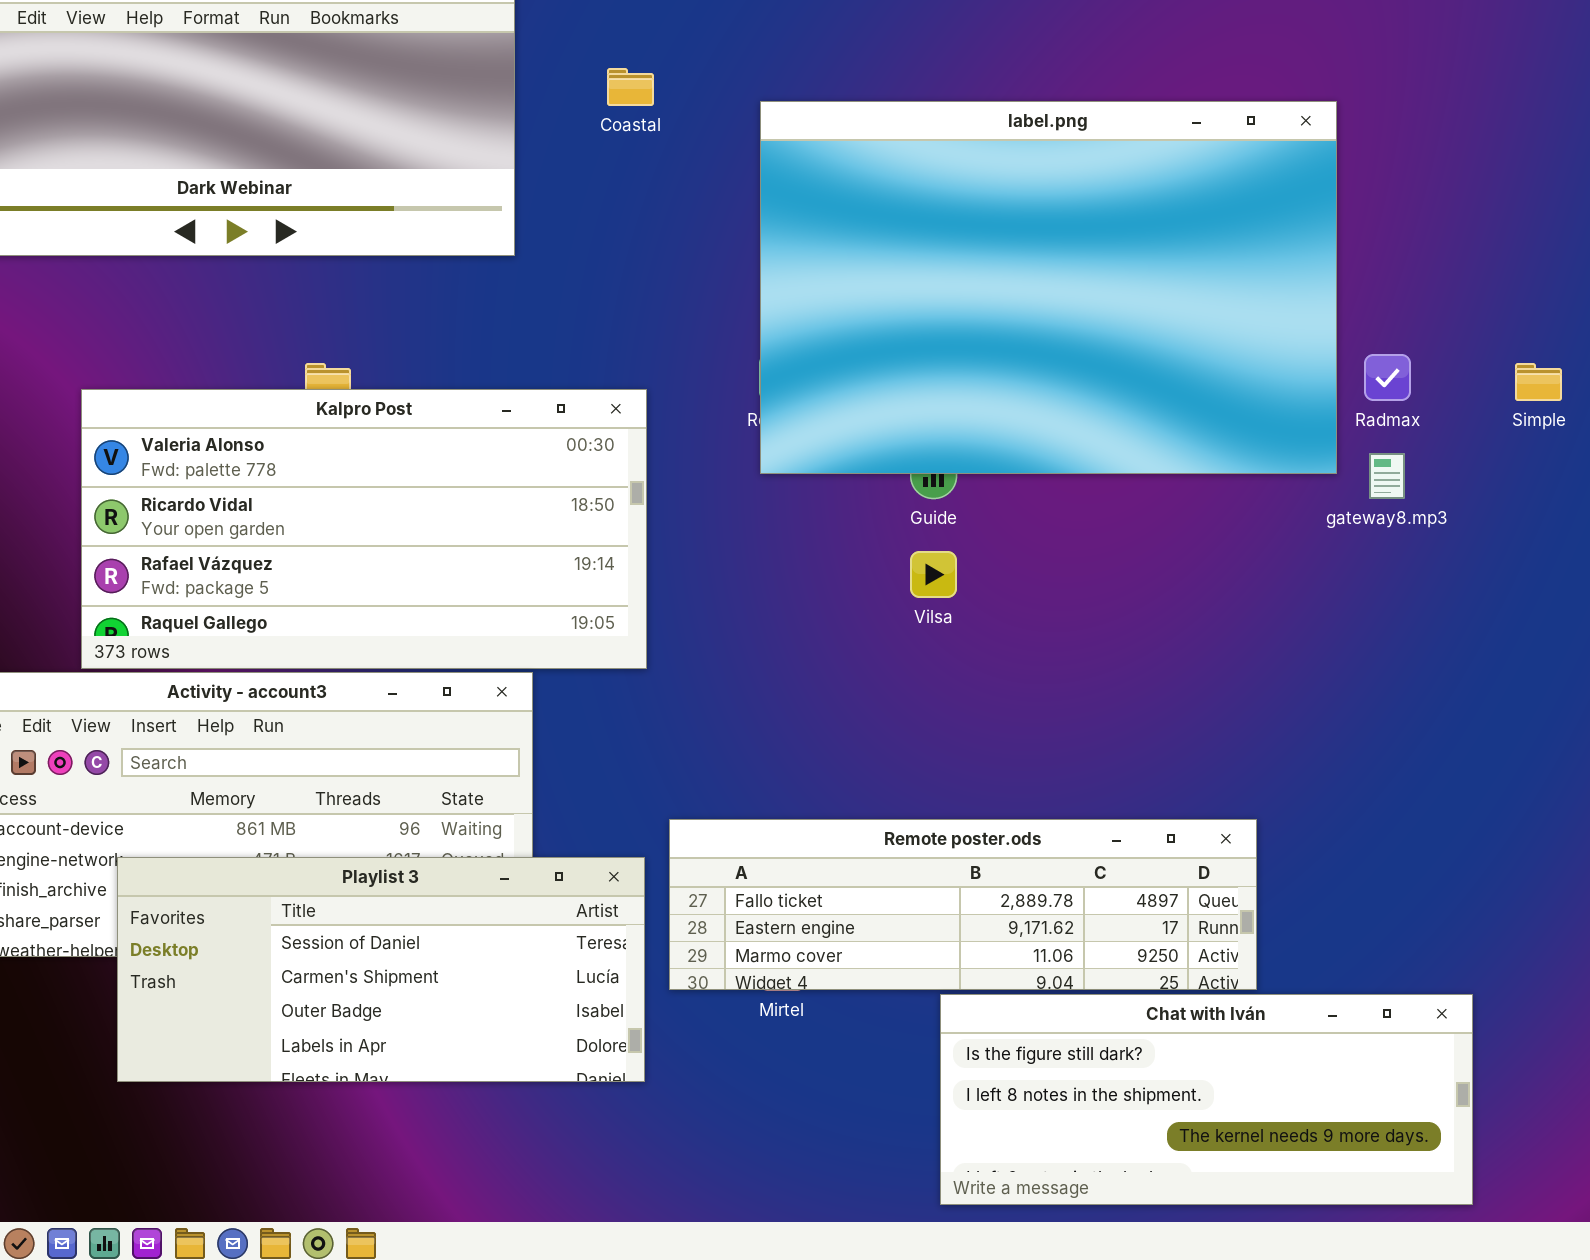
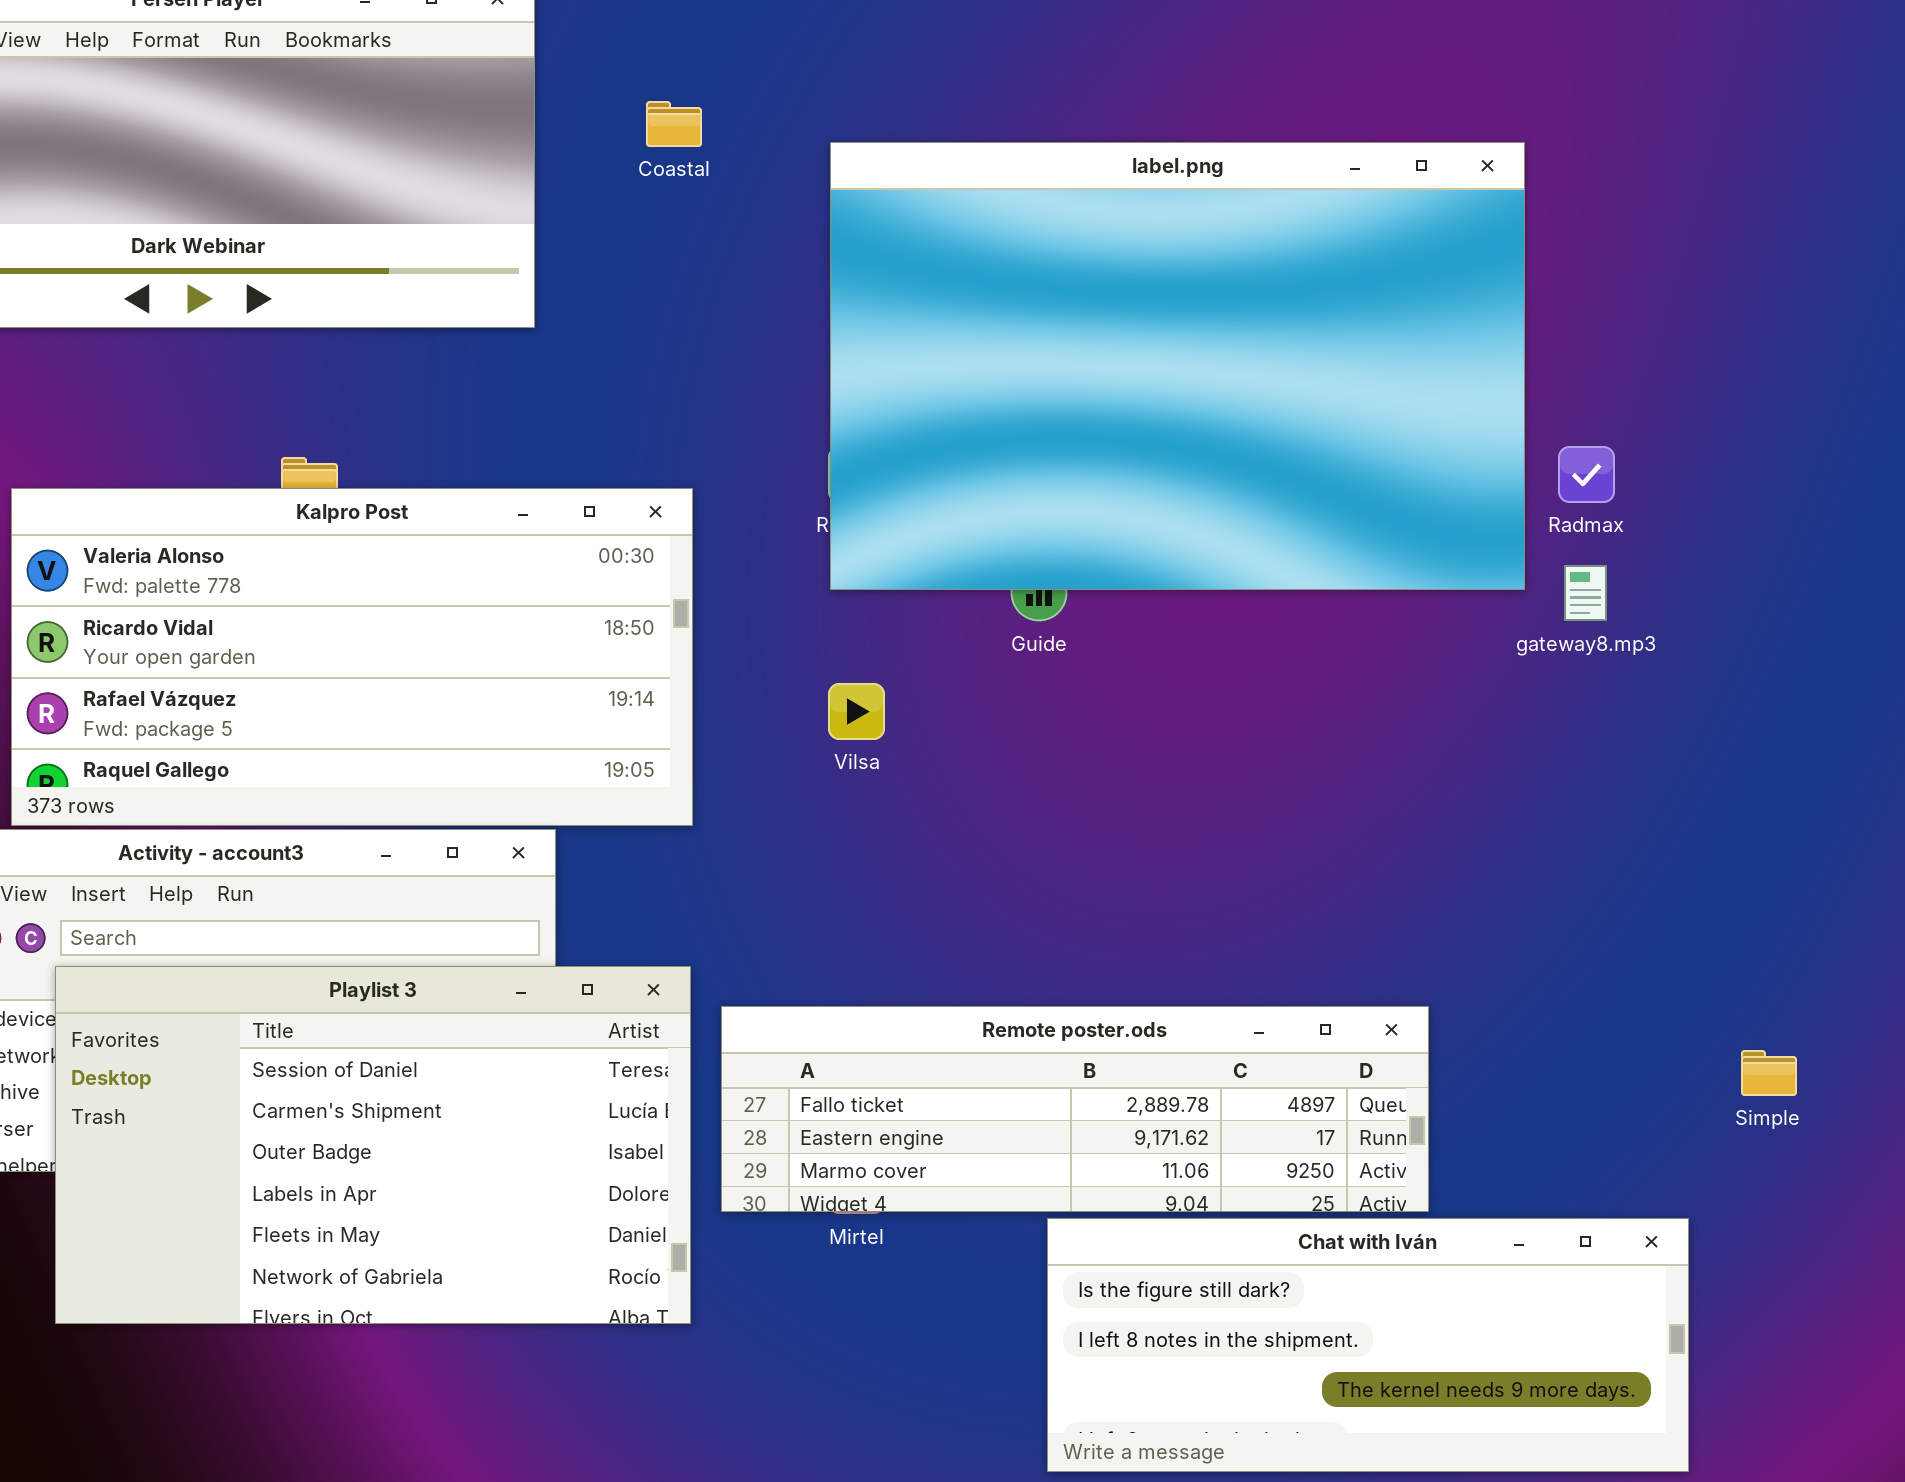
Simple: [1515,363,1562,401] -> [1741,1050,1797,1096], moved
Vilsa: [910,551,957,598] -> [828,683,885,740], moved
Playlist 3: [117,857,645,1082] -> [55,966,691,1324], resized

